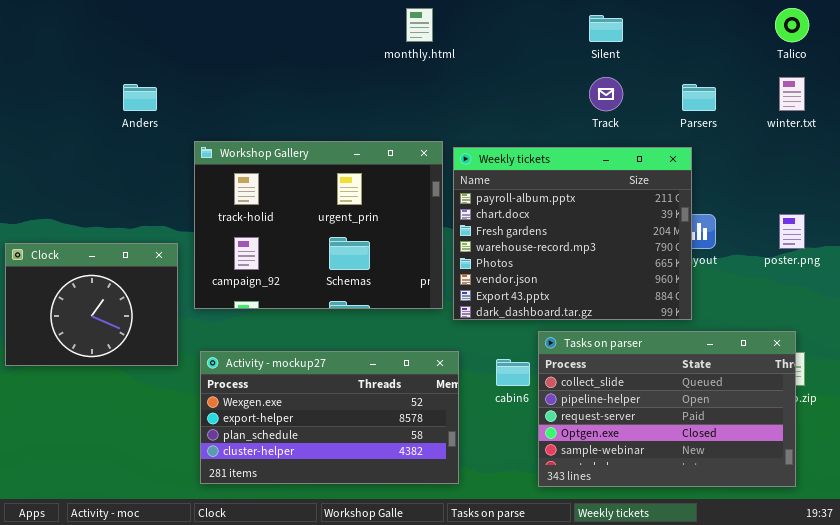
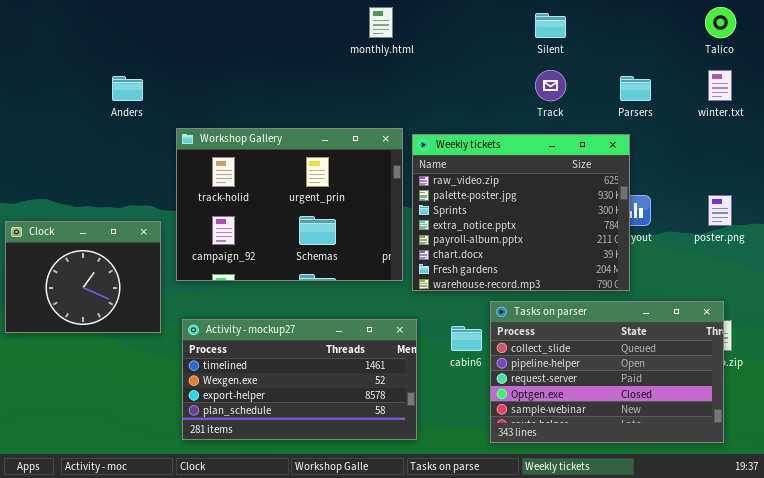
Weekly tickets: [453,147,692,320] -> [412,134,630,291], scrolled up 4 rows
Activity - mockup27: [200,351,459,484] -> [182,319,417,440], scrolled up 1 row

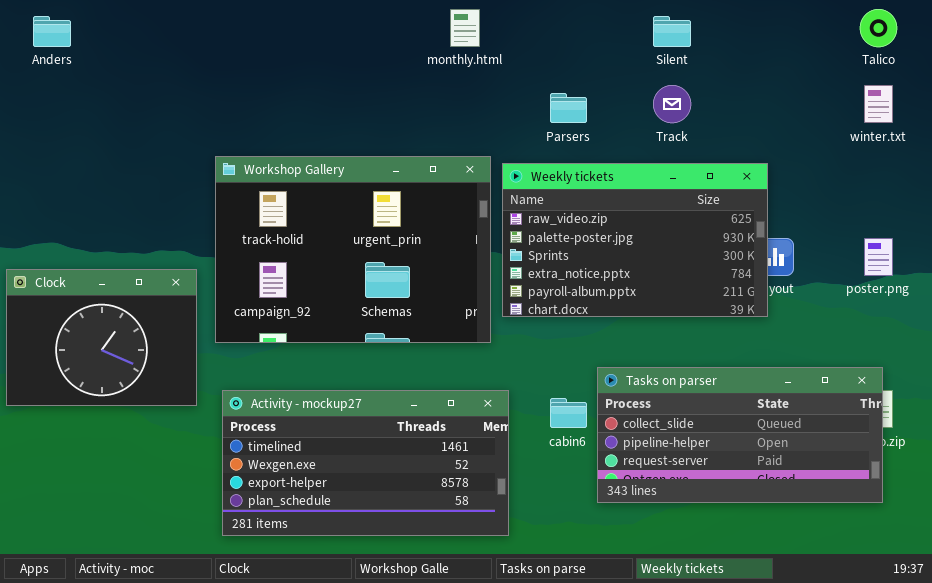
Anders: [112,76,143,101] -> [33,16,71,47], moved
Parsers: [620,76,651,101] -> [550,93,587,123], moved
Weekly tickets: [412,134,630,291] -> [502,163,768,317], resized
Tasks on parser: [490,301,724,443] -> [597,367,883,503], resized

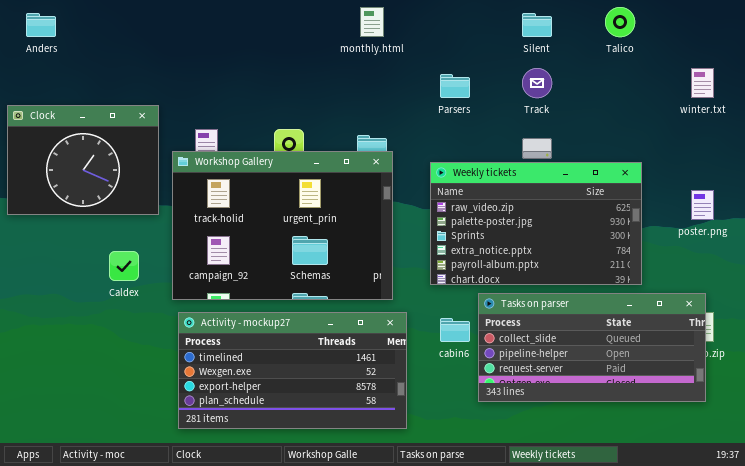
Talico: [860,9,897,47] -> [605,7,635,37], moved
Workshop Gallery: [215,156,491,343] -> [172,151,393,300], moved
Weekly tickets: [502,163,768,317] -> [430,162,642,285], moved
Clock: [6,269,197,406] -> [7,105,159,215], moved

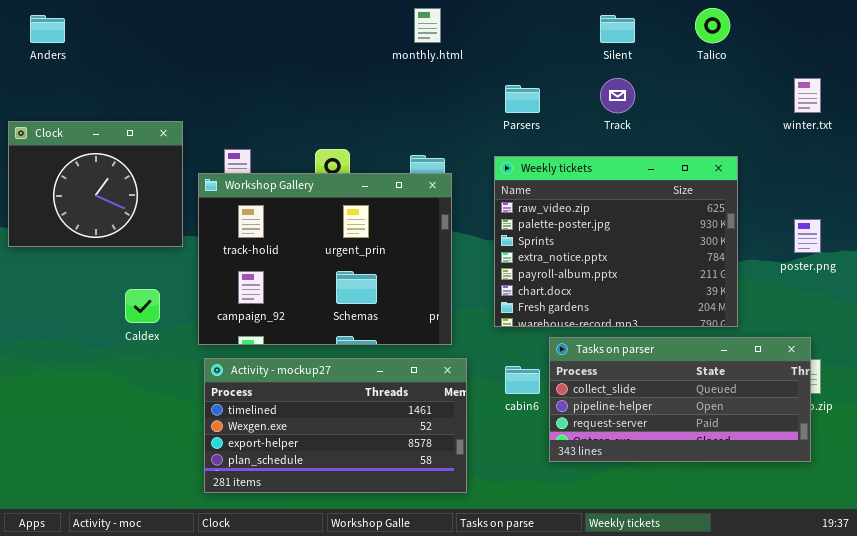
Weekly tickets: [430,162,642,285] -> [494,156,738,327], resized

